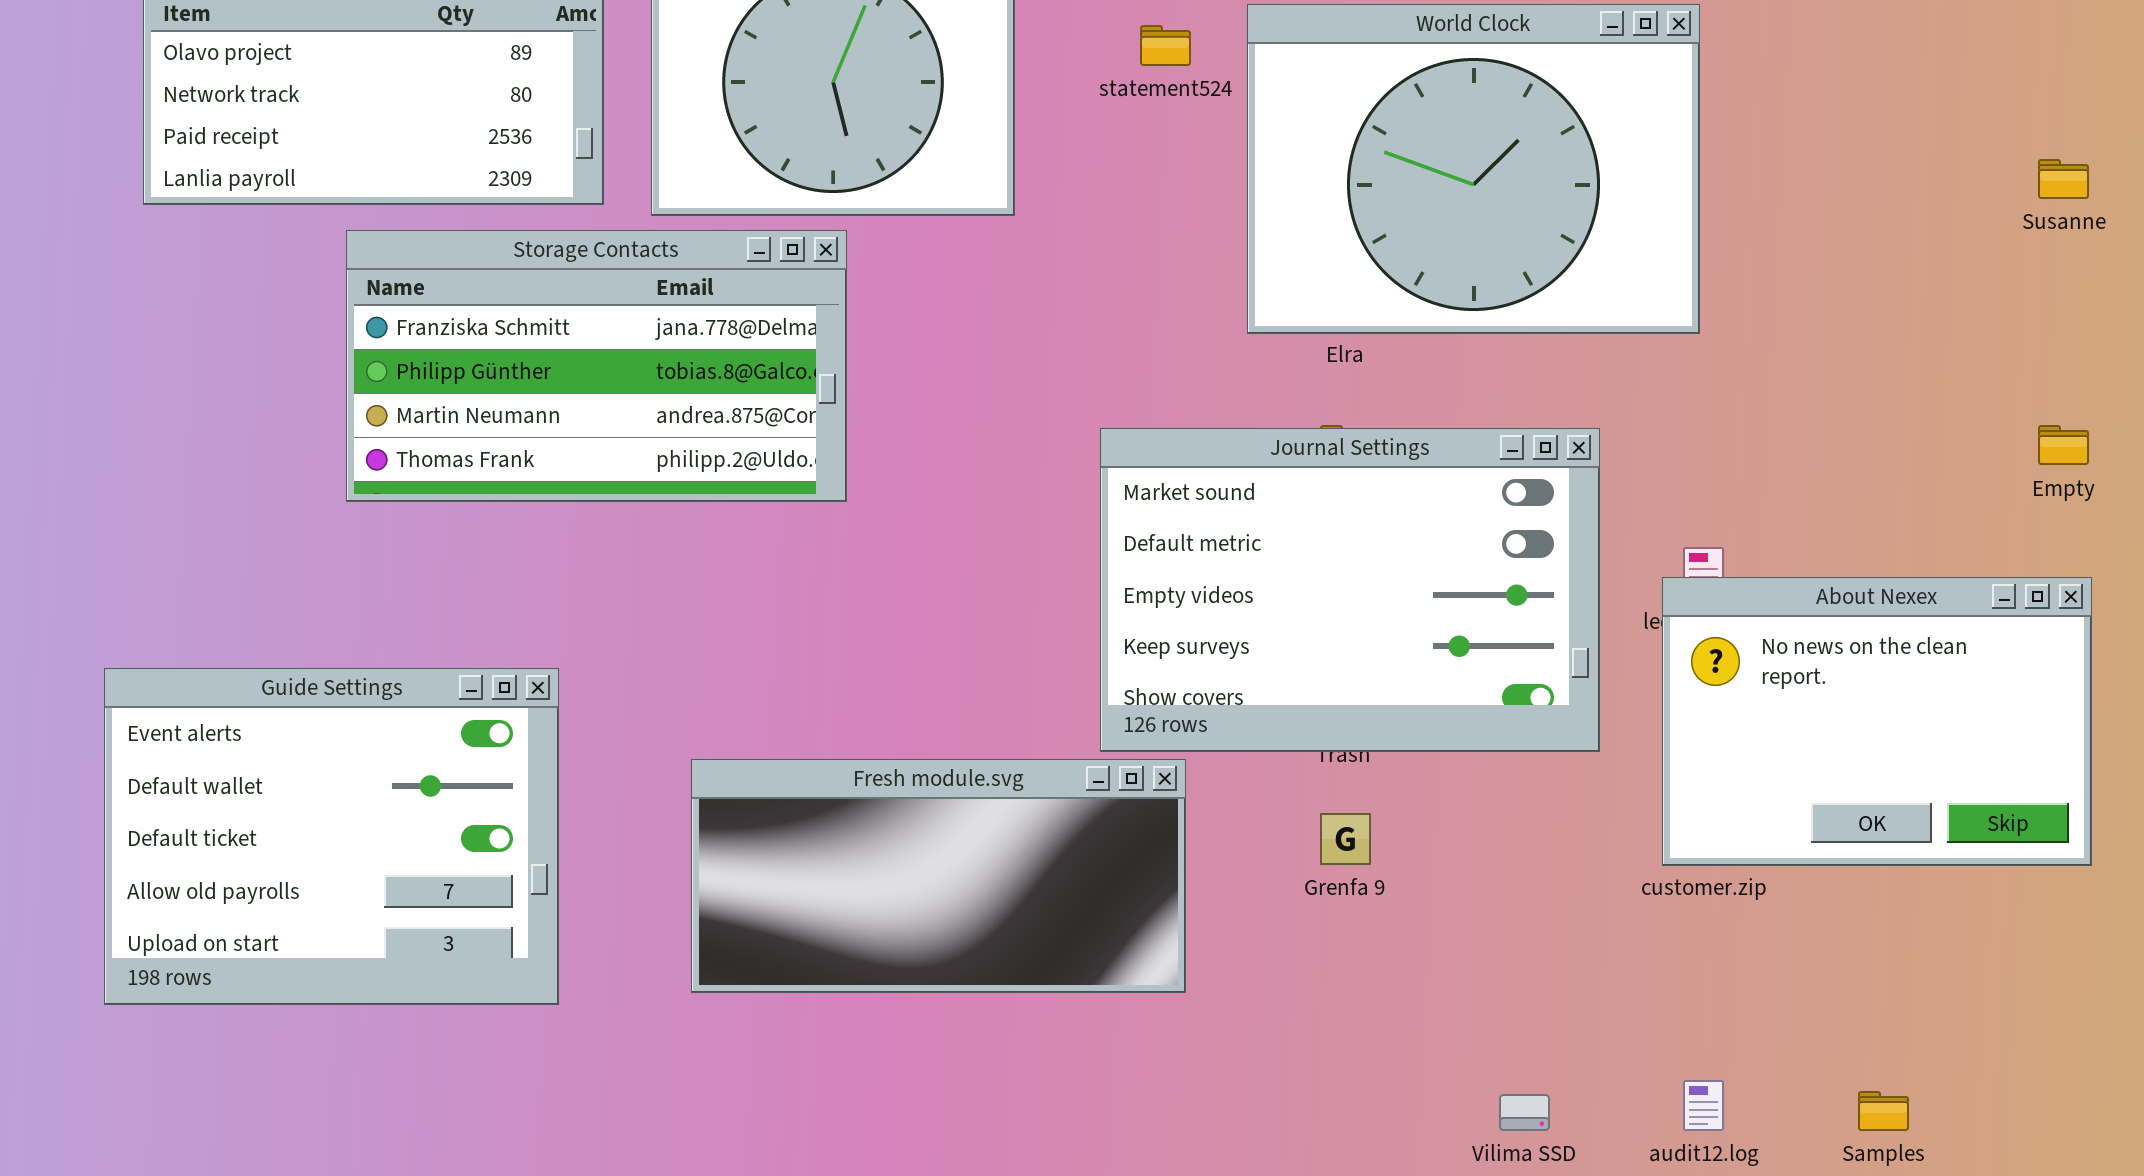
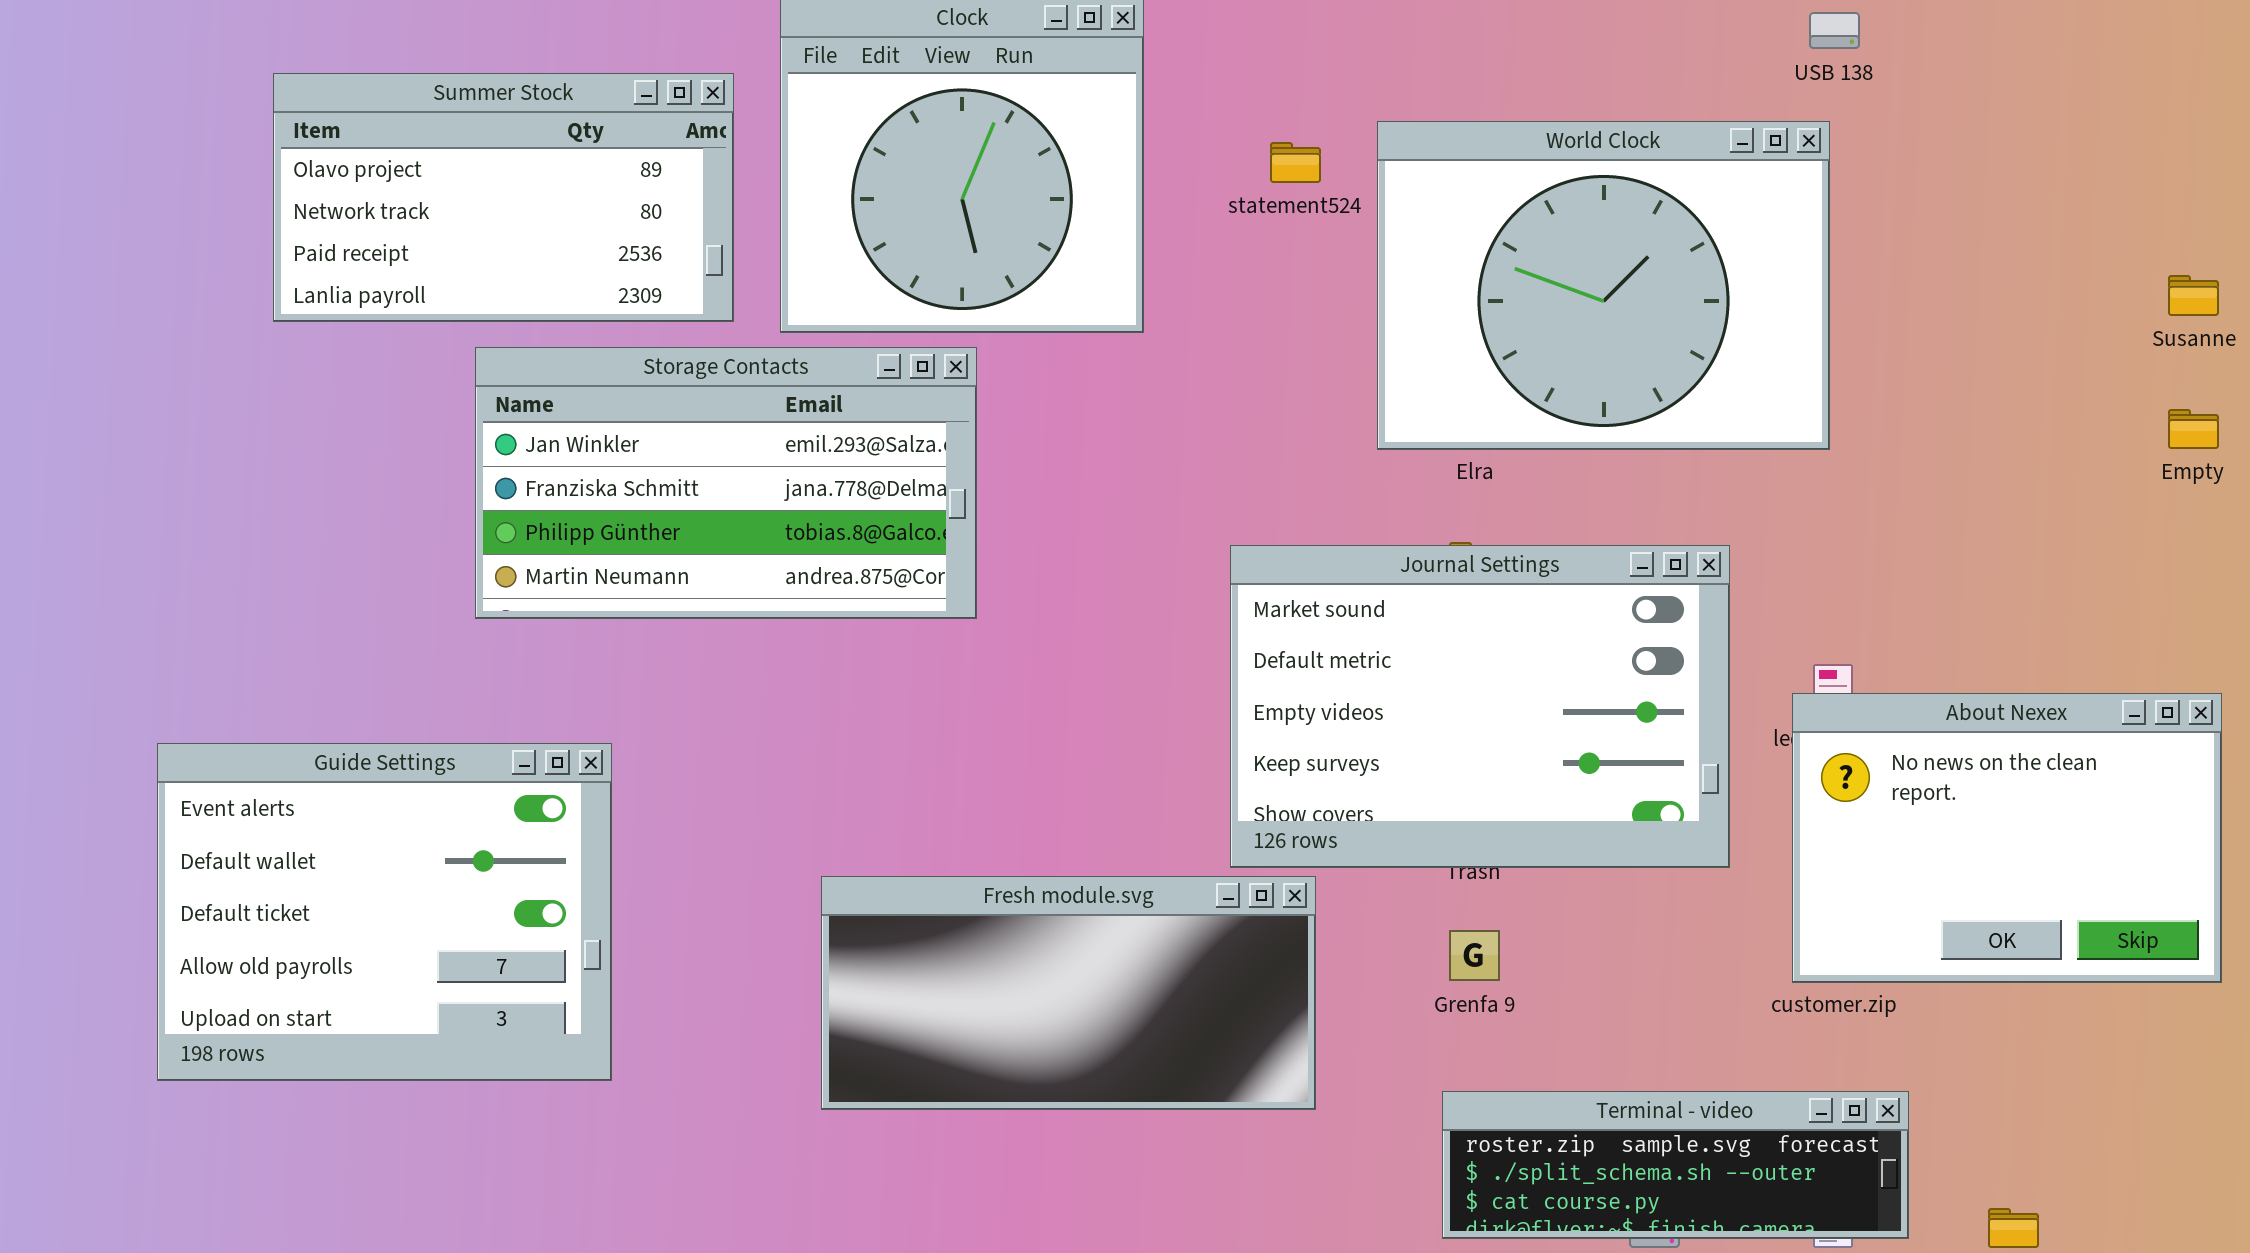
Storage Contacts: [346,230,847,502] -> [475,347,977,619], scrolled up 1 row
Empty: [2038,425,2089,465] -> [2168,409,2219,449], moved
Guide Settings: [104,668,559,1005] -> [157,743,612,1081], moved
Terminal - video: none -> [1442,1091,1909,1239], opened

